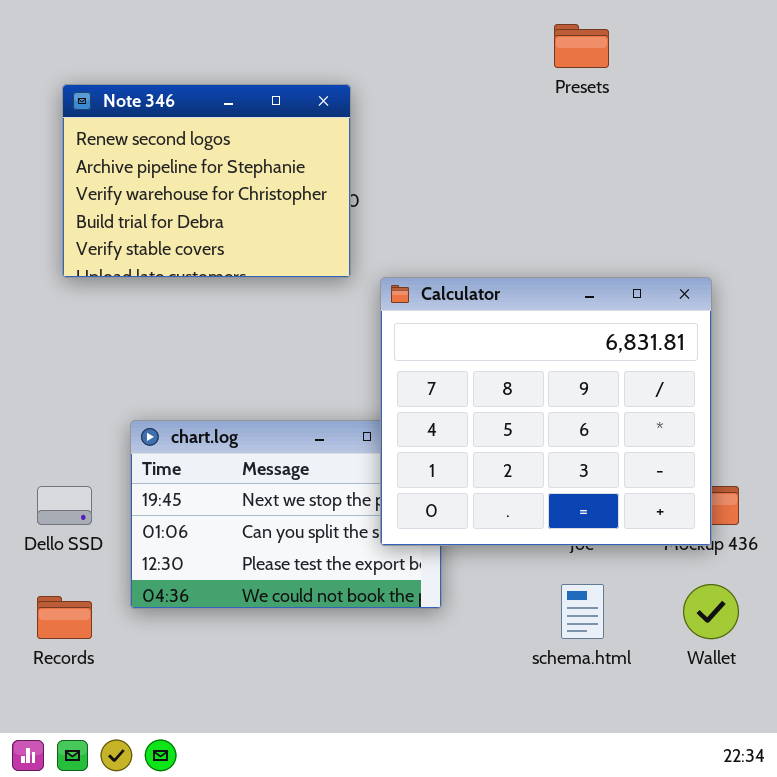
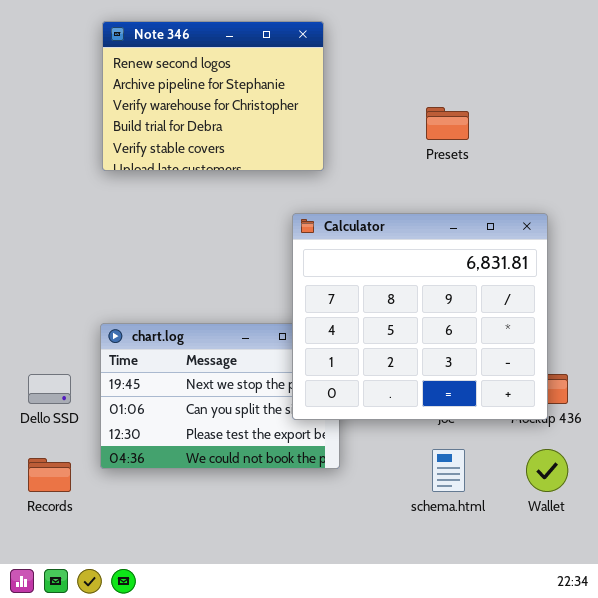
Presets: [554,24,609,68] -> [426,107,469,140], moved
Note 346: [62,84,351,278] -> [102,21,324,171], moved

